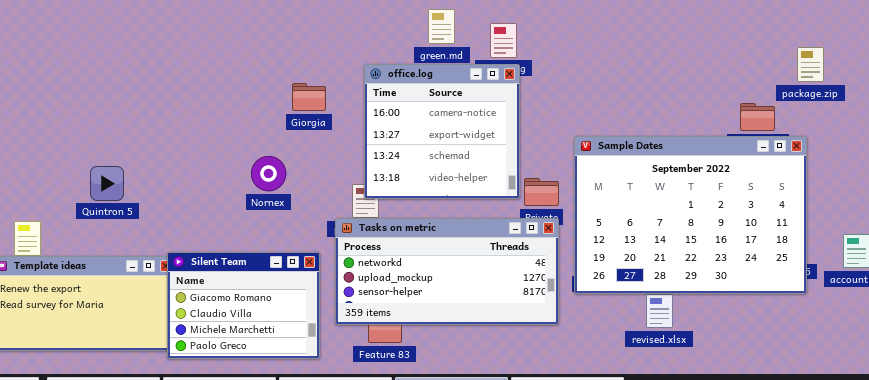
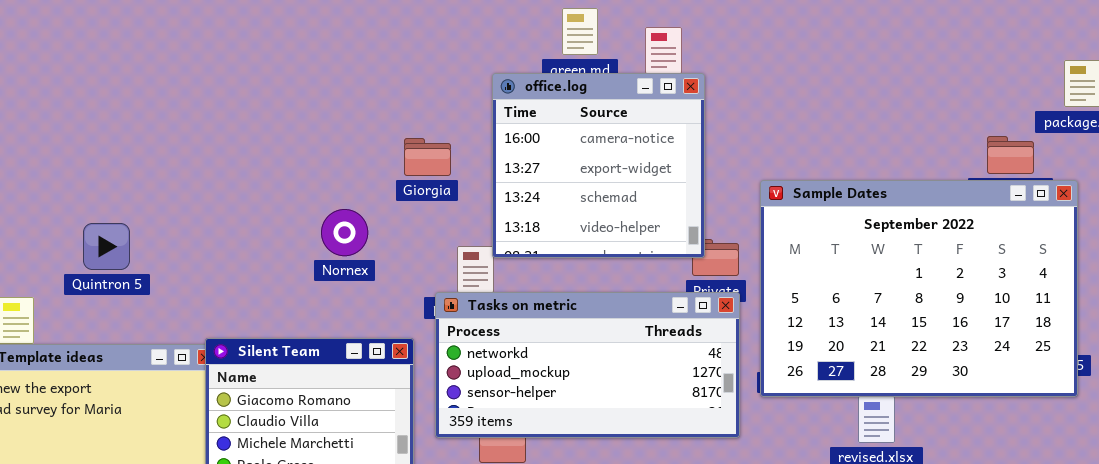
office.log: [364,64,520,199] -> [492,73,705,258], moved
Giorgia: [292,83,326,111] -> [404,138,451,176], moved
Quintron 5: [90,166,124,201] -> [83,223,130,270], moved

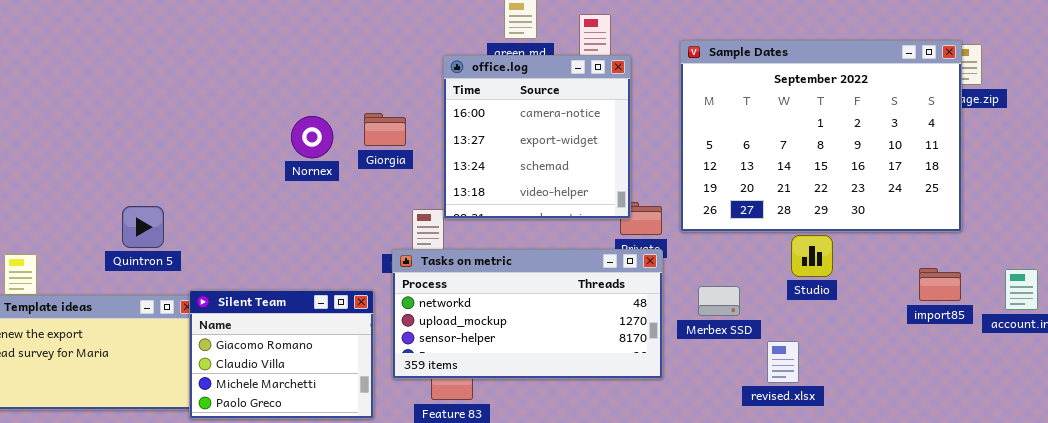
Sample Dates: [760,180,1078,397] -> [680,40,962,232], moved
Nornex: [321,209,368,256] -> [291,116,333,158], moved
Quintron 5: [83,223,130,270] -> [122,206,164,248], moved

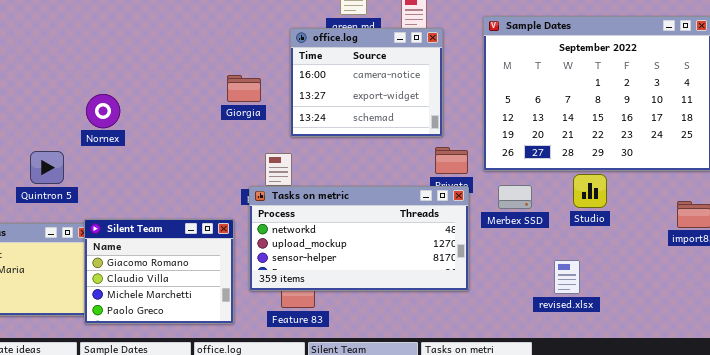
office.log: [443,55,631,219] -> [290,28,443,137], resized
Nornex: [291,116,333,158] -> [86,94,120,128], moved
Merbex SSD: [698,286,740,316] -> [498,185,532,209], moved

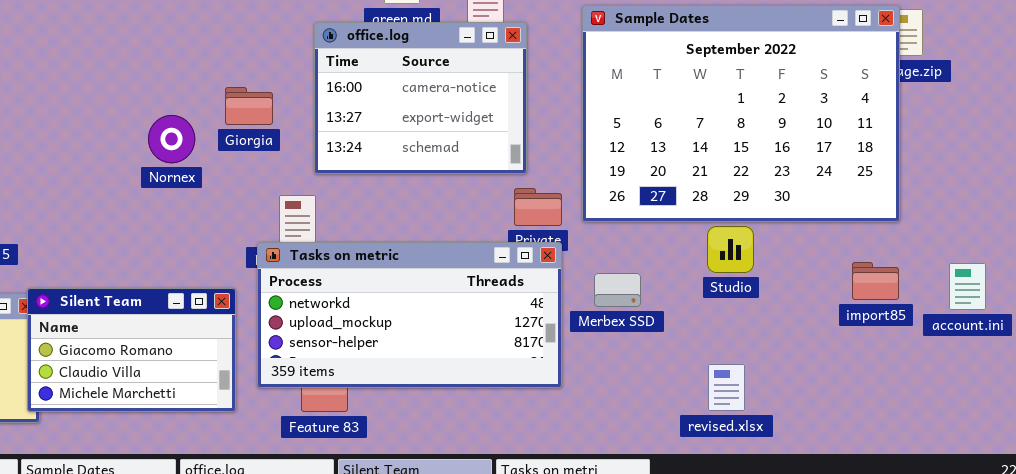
Nornex: [86,94,120,128] -> [148,115,195,163], moved
Merbex SSD: [498,185,532,209] -> [594,273,641,307], moved
Silent Team: [84,219,234,324] -> [27,288,236,412], resized
revised.xlsx: [554,260,580,294] -> [708,364,745,411], moved

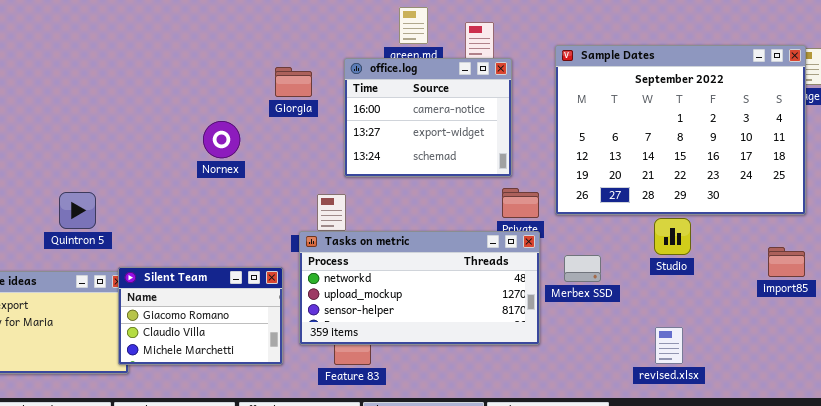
Giorgia: [225,87,273,125] -> [275,67,312,97], moved
Nornex: [148,115,195,163] -> [203,121,240,158], moved

